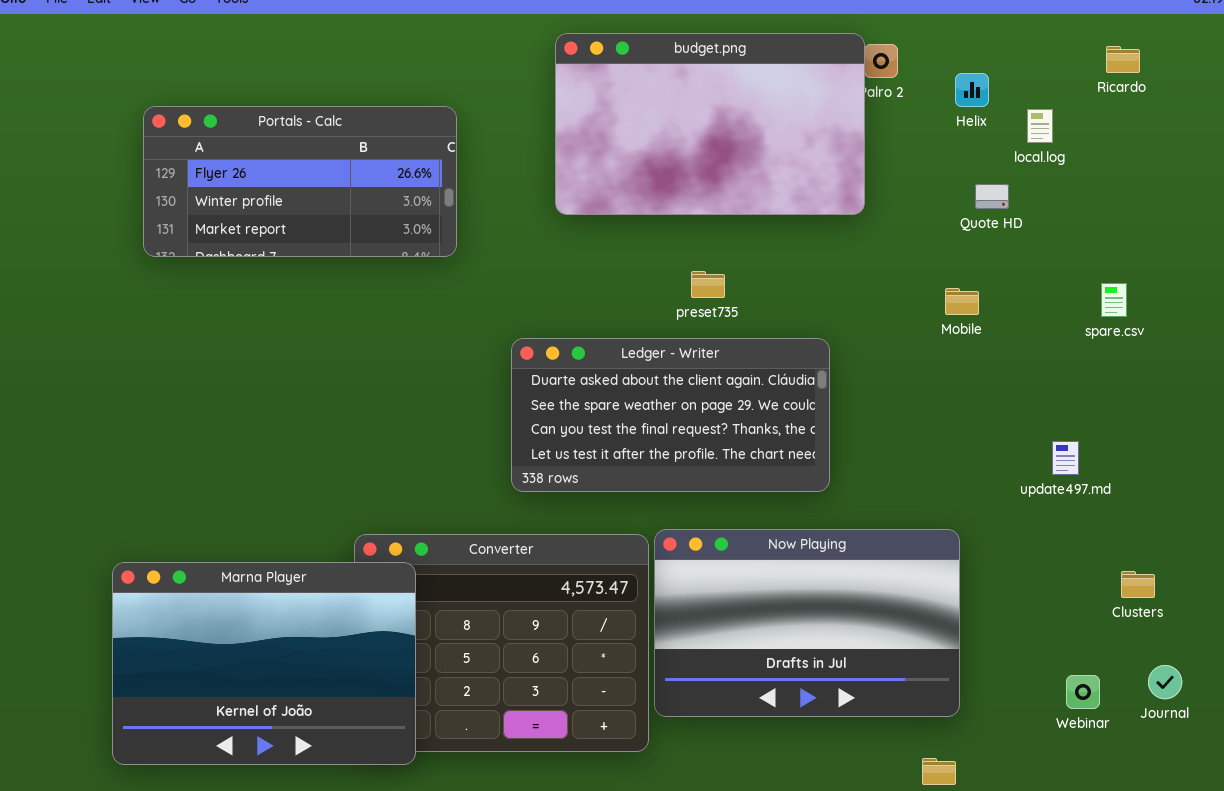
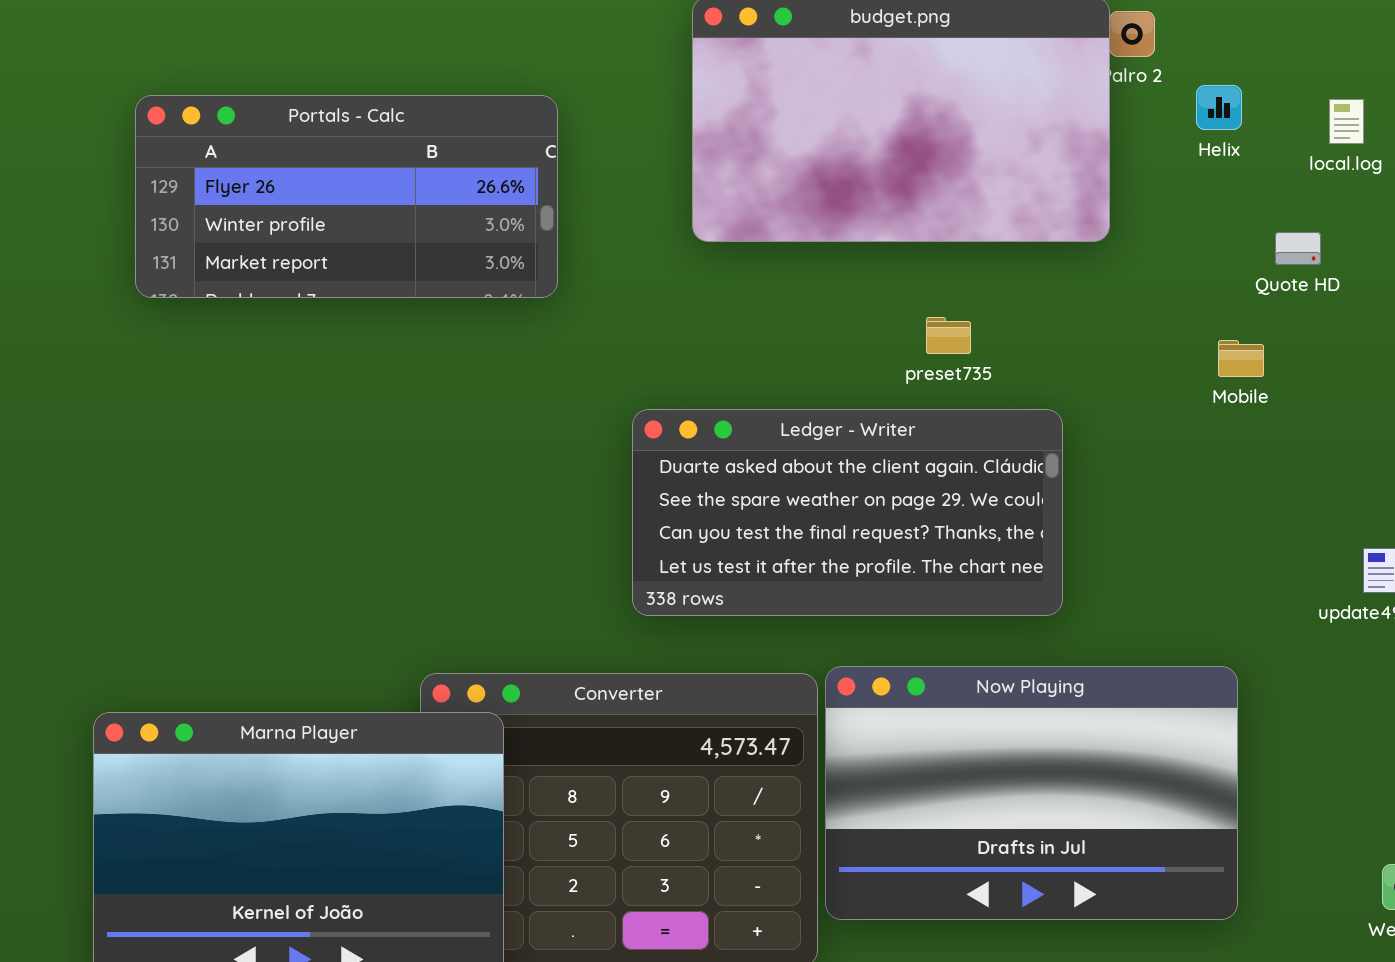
Helix: [955,73,989,107] -> [1196,85,1242,130], moved
Quote HD: [975,184,1009,209] -> [1275,232,1321,265], moved
preset735: [691,271,725,298] -> [926,317,971,354], moved

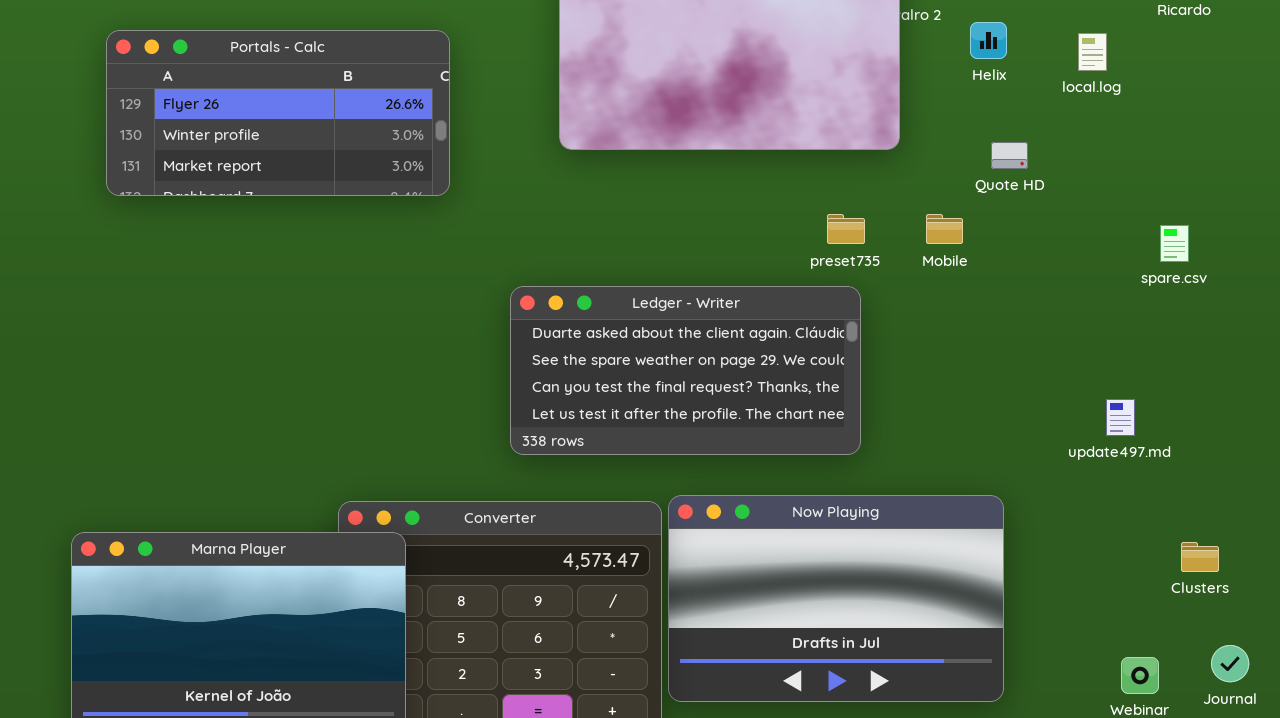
Quote HD: [1275,232,1321,265] -> [991,142,1028,169], moved
preset735: [926,317,971,354] -> [827,214,865,244], moved
Mobile: [1218,340,1264,377] -> [926,214,963,244], moved

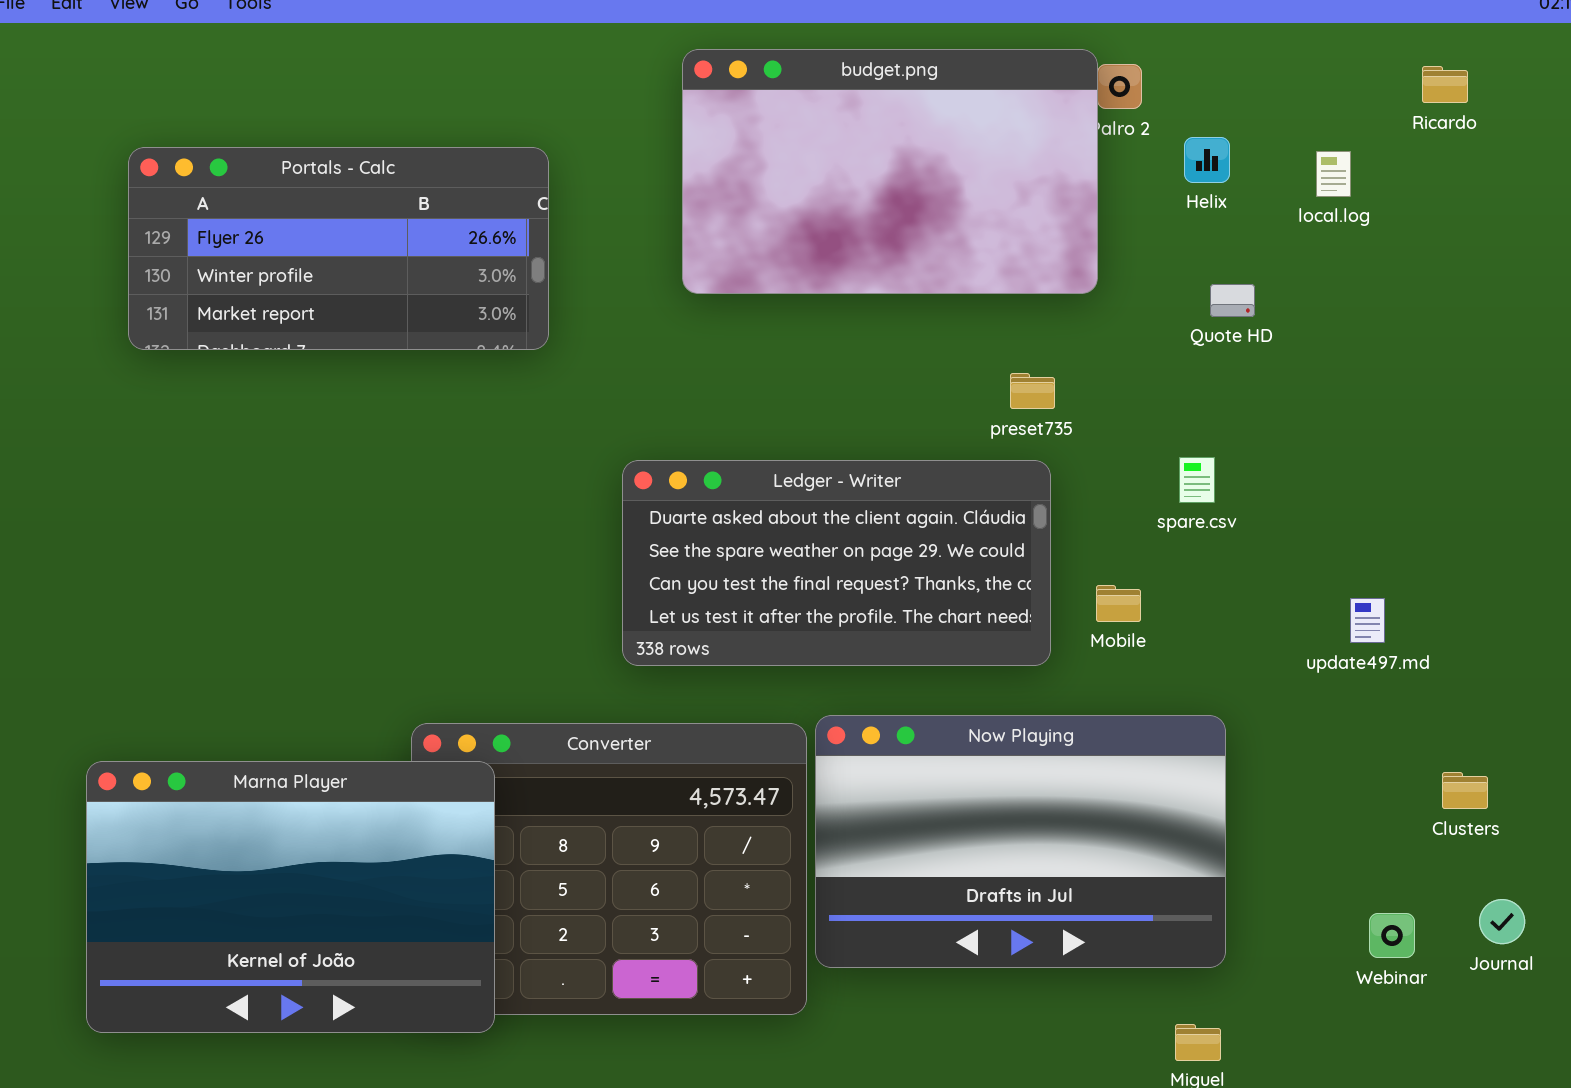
Mobile: [926,214,963,244] -> [1096,585,1141,622], moved
spare.csv: [1160,225,1189,262] -> [1179,457,1215,503], moved

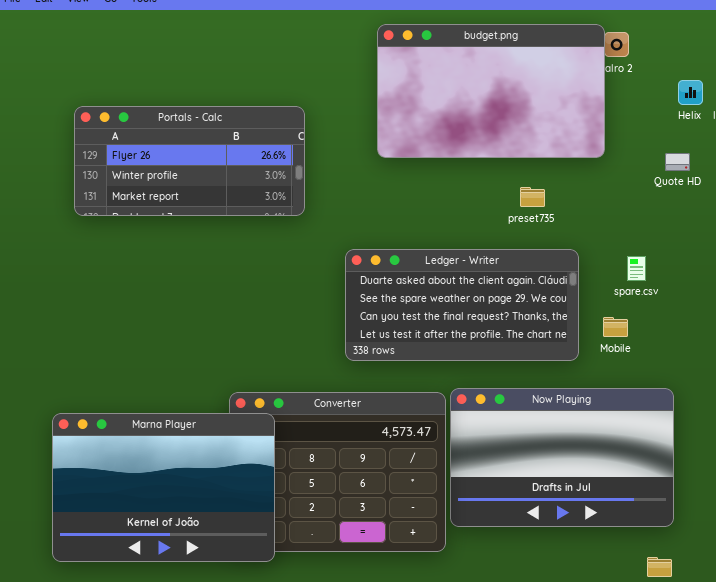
Helix: [1184,137,1230,183] -> [678,80,703,105], moved
Portals - Calc: [128,147,549,350] -> [74,106,305,216], moved
preset735: [1010,373,1055,409] -> [520,187,545,207], moved
spare.csv: [1179,457,1215,503] -> [627,256,646,281], moved

